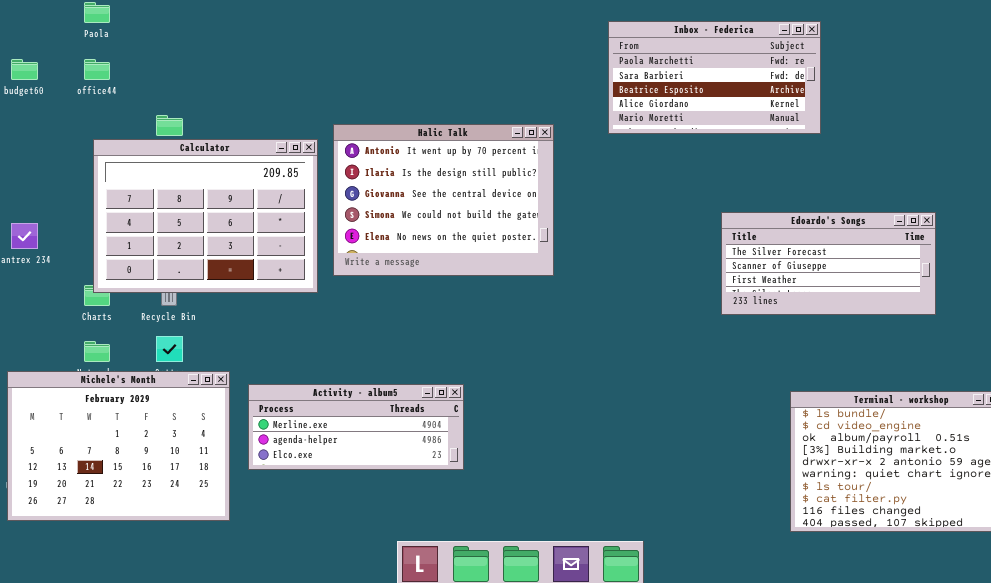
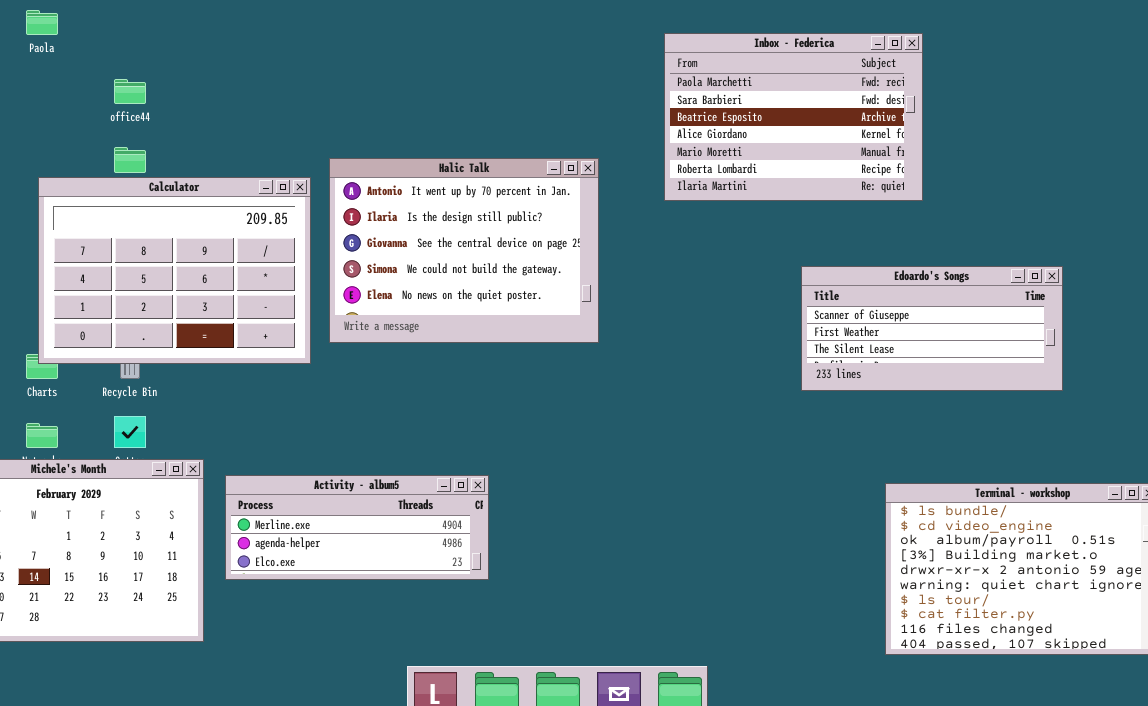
Inbox - Federica: [608,21,821,134] -> [664,33,923,201], resized
office44: [84,59,110,80] -> [114,79,146,104], moved
Edoardo's Songs: [721,212,936,315] -> [801,266,1063,391], scrolled down 1 row

